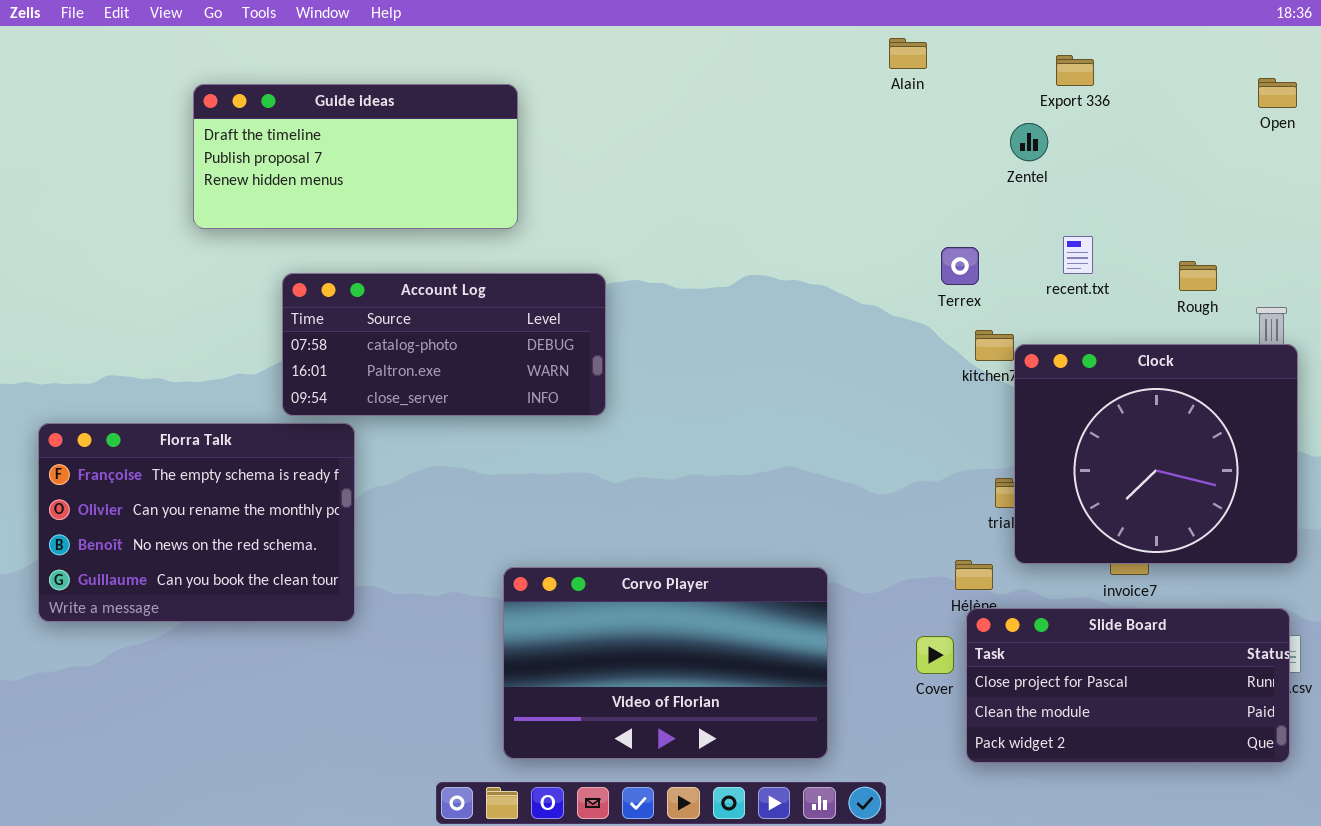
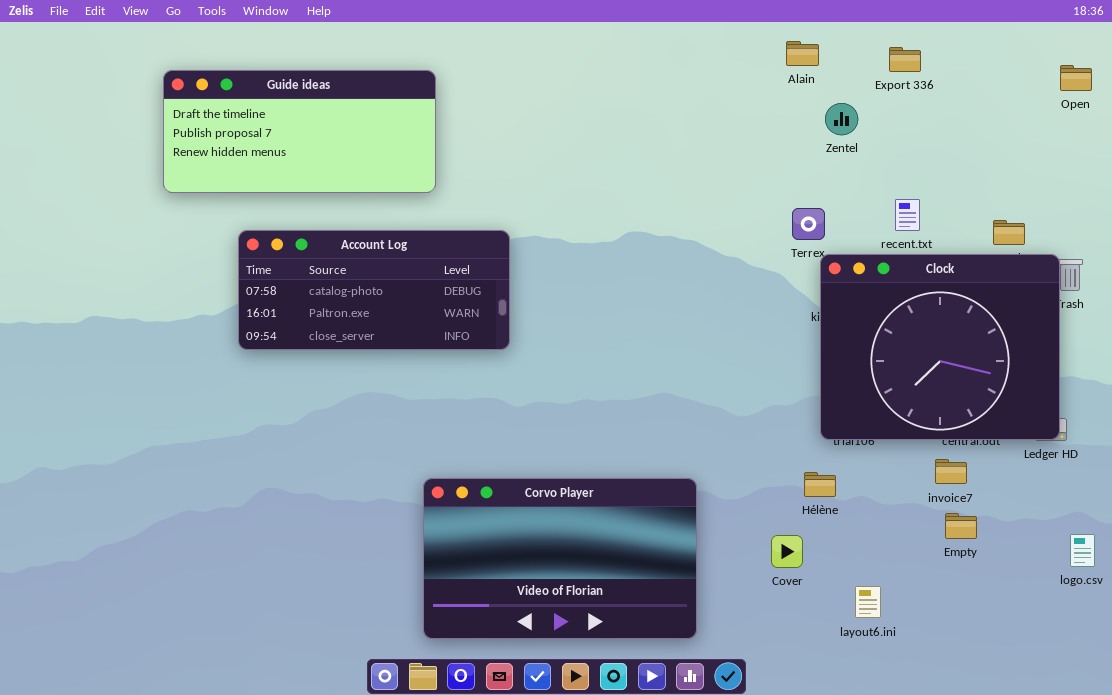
Alain: [889,38,927,69] -> [786,41,819,66], moved
Zentel: [1010,123,1048,161] -> [825,103,858,135], moved
Clock: [1014,344,1298,564] -> [820,254,1060,440], moved
Florra Talk: [38,423,355,622] -> none, closed
Slide Board: [966,608,1290,763] -> none, closed

